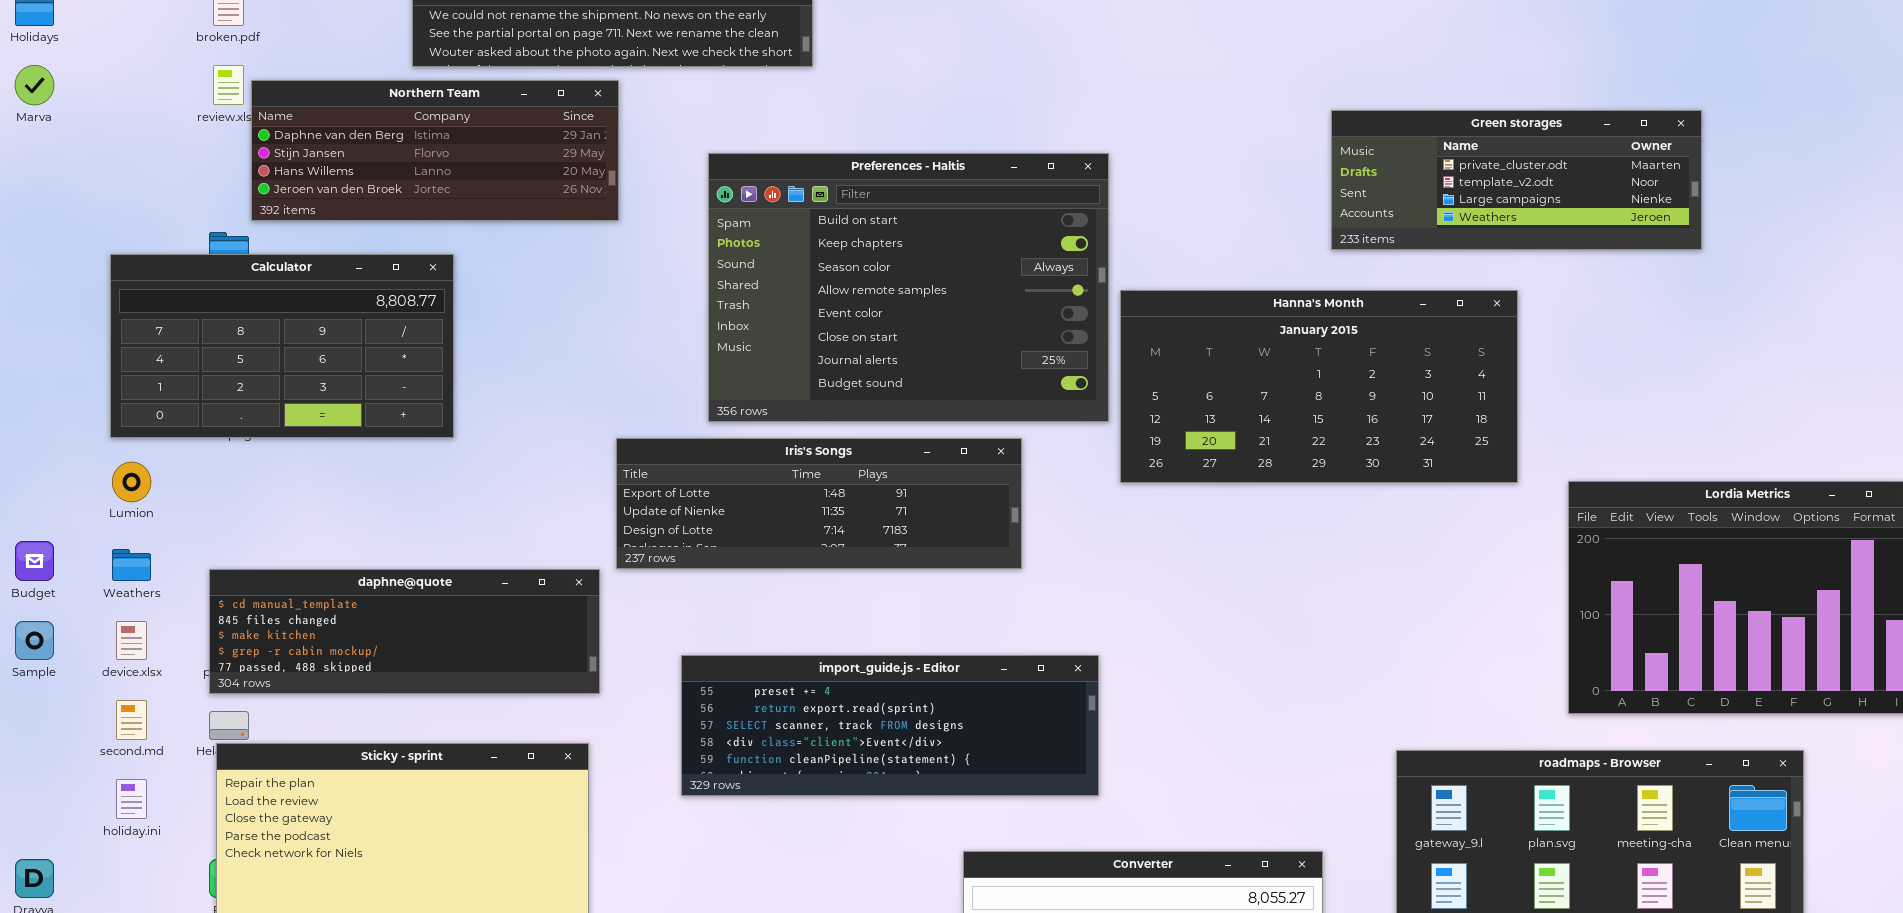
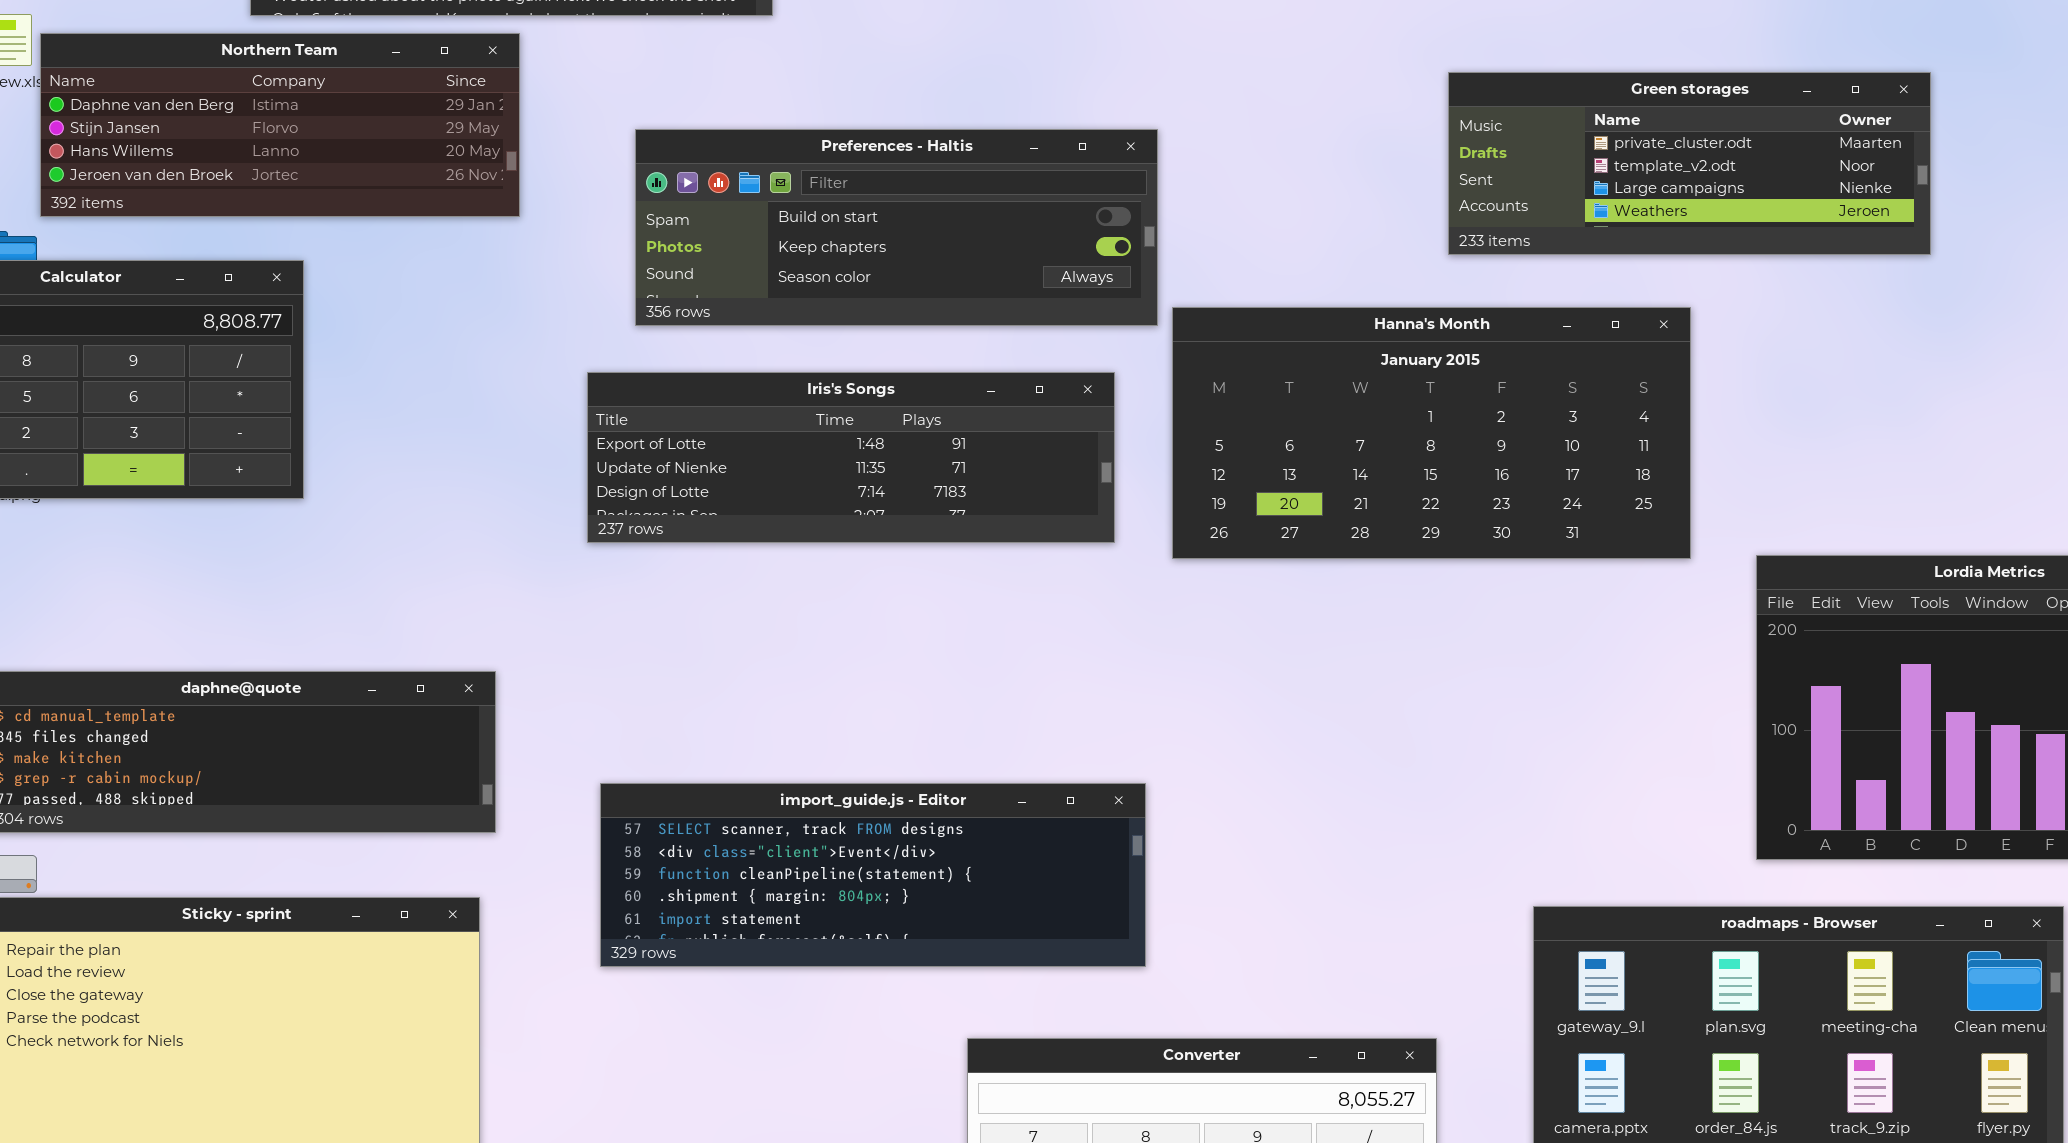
Preferences - Haltis: [708,153,1109,422] -> [635,129,1158,326], resized
Iris's Songs: [616,438,1022,569] -> [587,372,1115,543], moved
import_guide.js - Editor: [681,655,1099,796] -> [600,783,1146,967], scrolled down 2 rows

